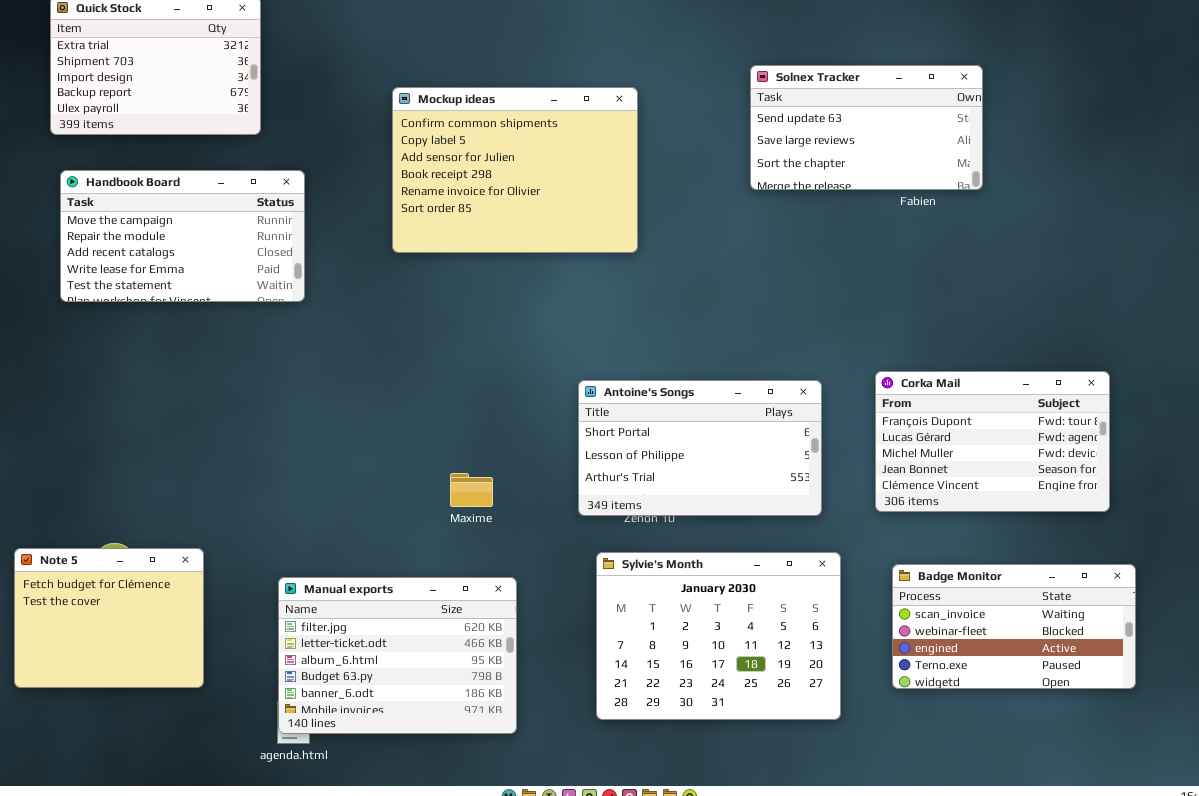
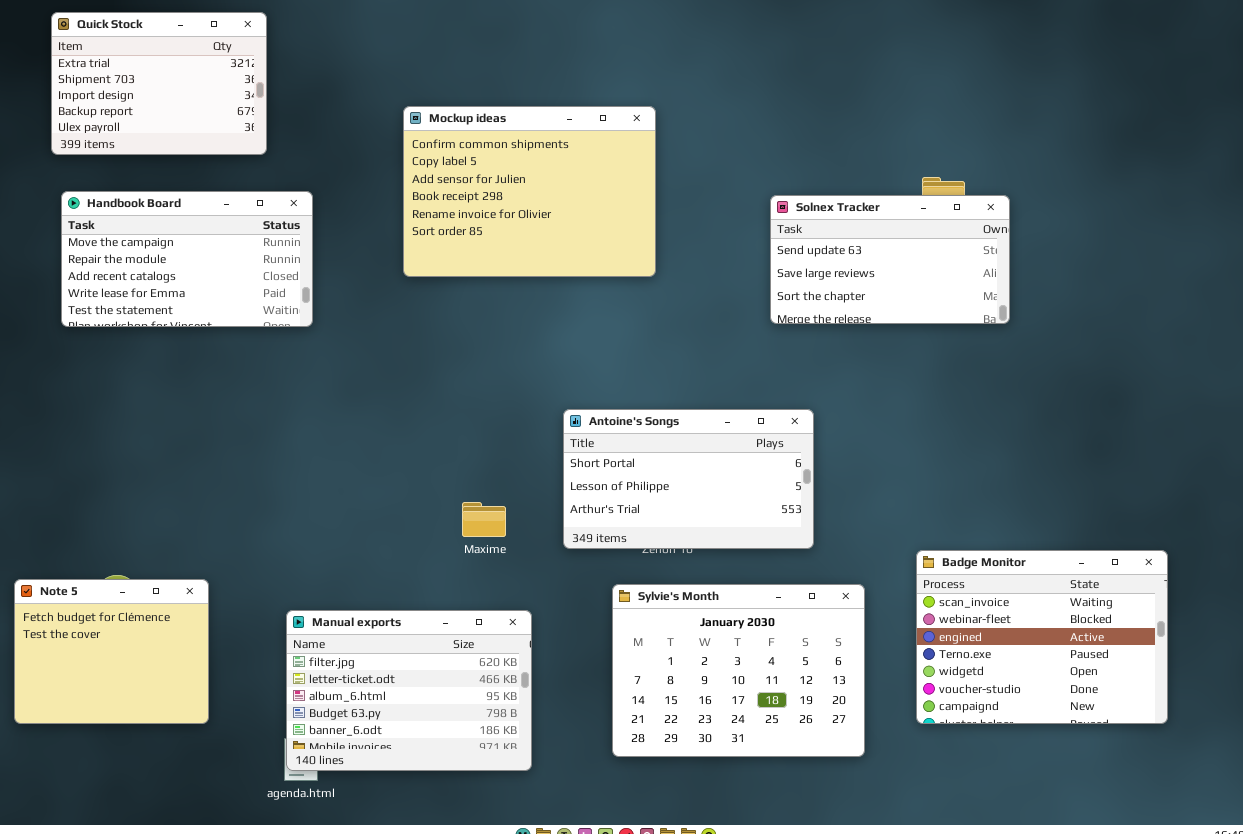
Solnex Tracker: [750,65,983,190] -> [770,195,1010,324], moved
Corka Mail: [875,371,1110,512] -> none, closed
Antoine's Songs: [578,380,822,516] -> [563,409,814,549], moved
Badge Monitor: [892,564,1136,689] -> [916,550,1168,724], resized

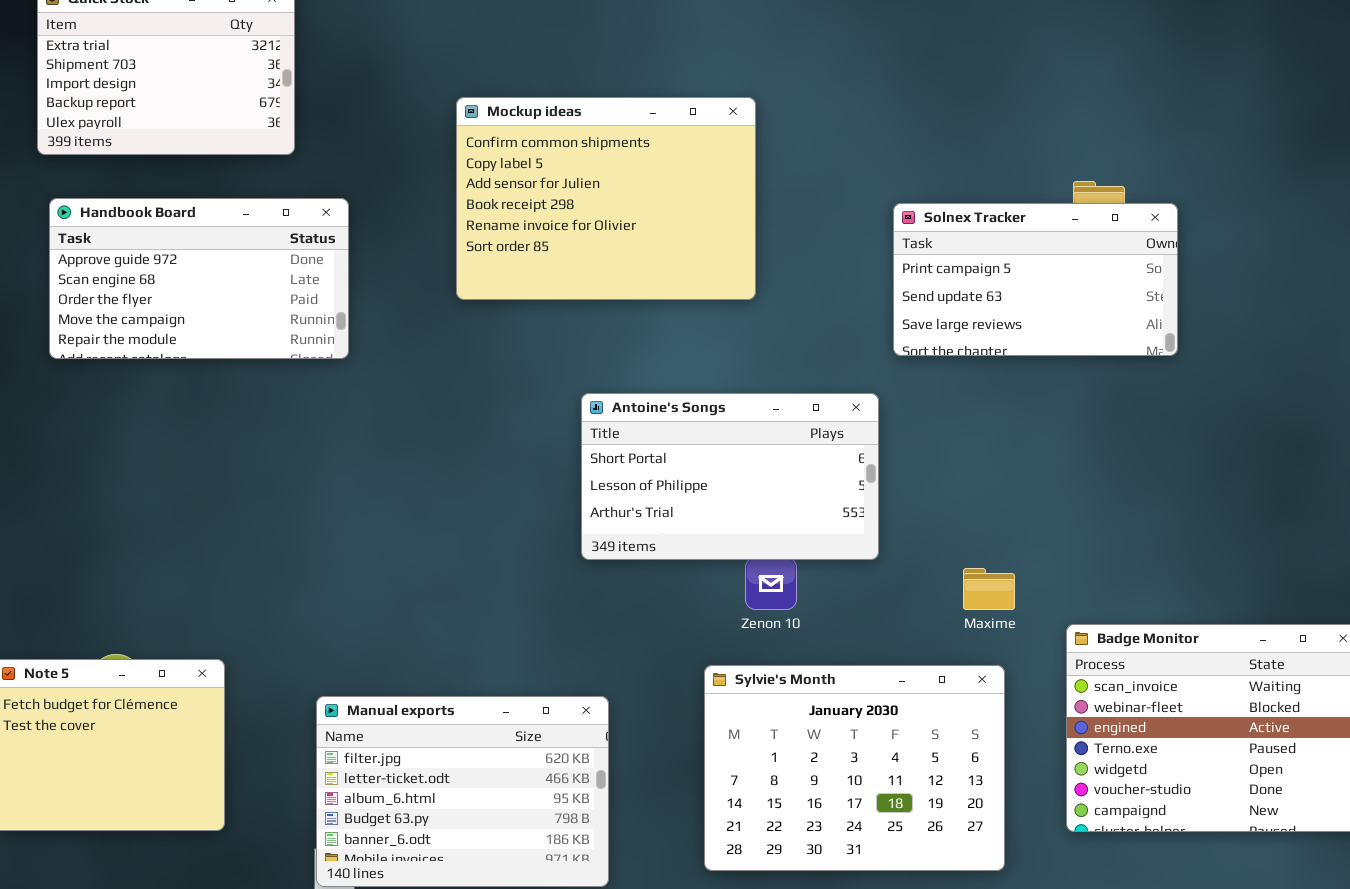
Handbook Board: [61,191,313,327] -> [49,198,349,359], scrolled up 3 rows
Solnex Tracker: [770,195,1010,324] -> [893,203,1178,356], scrolled up 1 row
Antoine's Songs: [563,409,814,549] -> [581,393,879,560], moved
Maxime: [462,502,506,537] -> [963,568,1015,610], moved

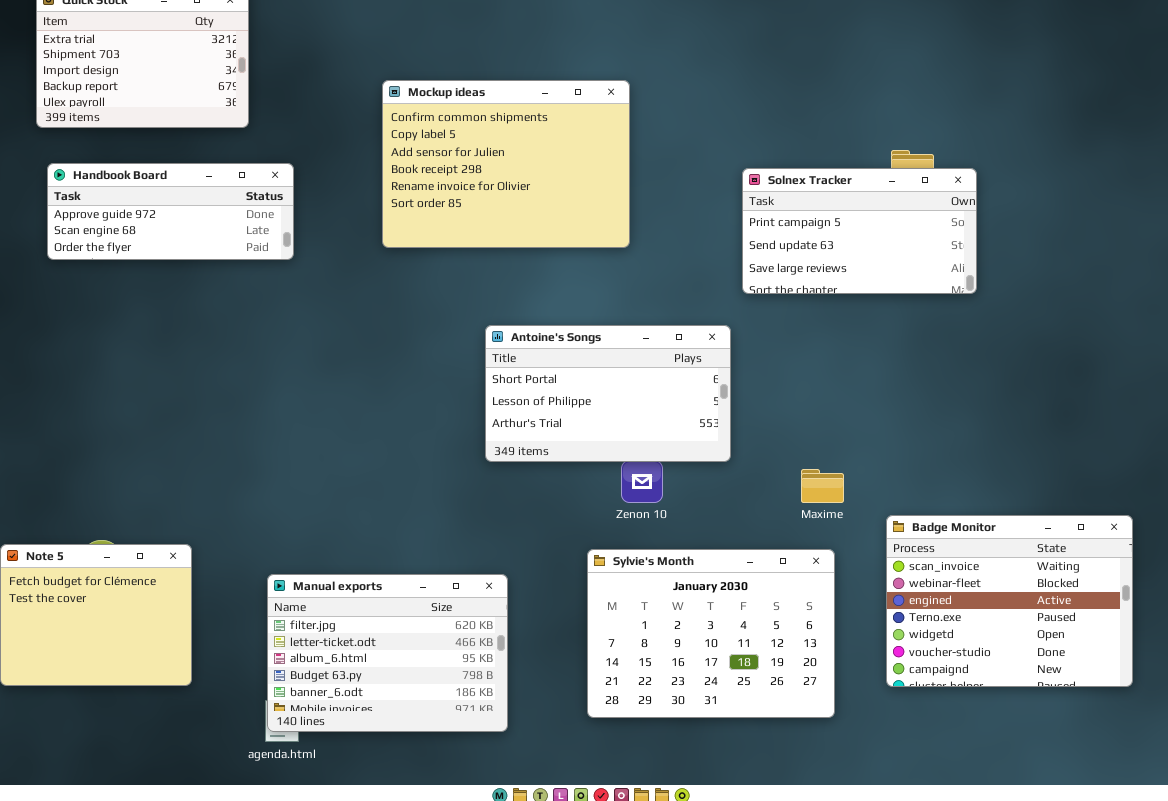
Handbook Board: [49,198,349,359] -> [47,163,294,260], resized

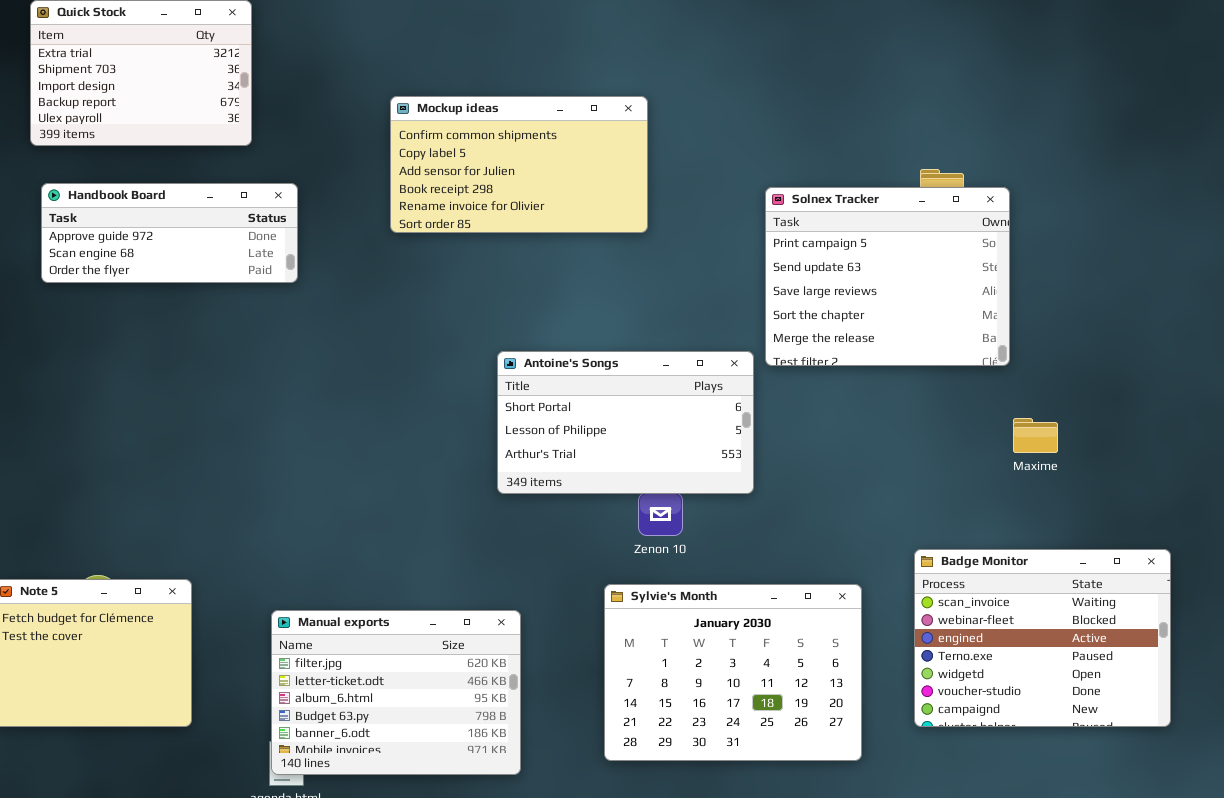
Mockup ideas: [382,80,630,248] -> [390,96,648,233], resized
Solnex Tracker: [742,168,977,294] -> [765,187,1010,366], resized
Maxime: [801,469,844,503] -> [1013,418,1058,453], moved

